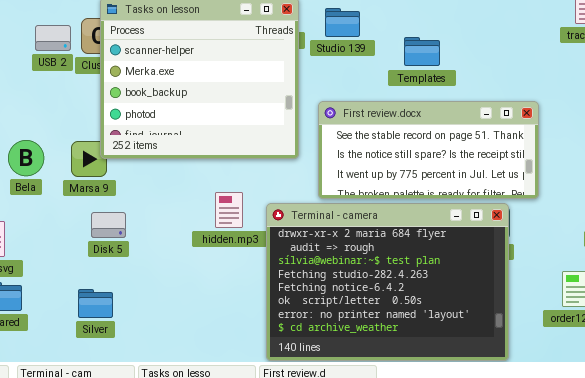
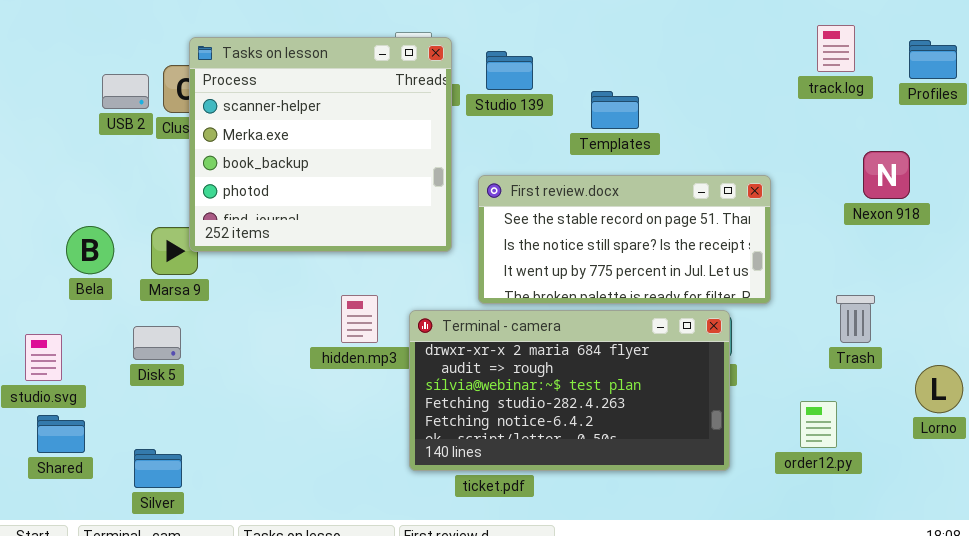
Terminal - camera: [266,203,509,361] -> [409,310,730,471], resized
Disk 5: [91,212,126,238] -> [133,326,181,360], moved
Silver: [78,289,113,318] -> [134,449,182,488], moved

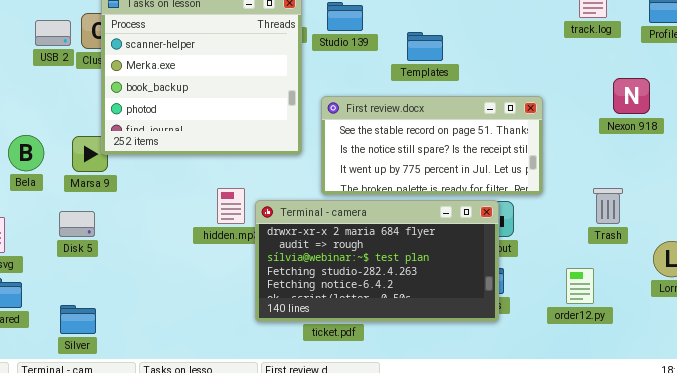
Terminal - camera: [409,310,730,471] -> [255,200,499,322], moved

